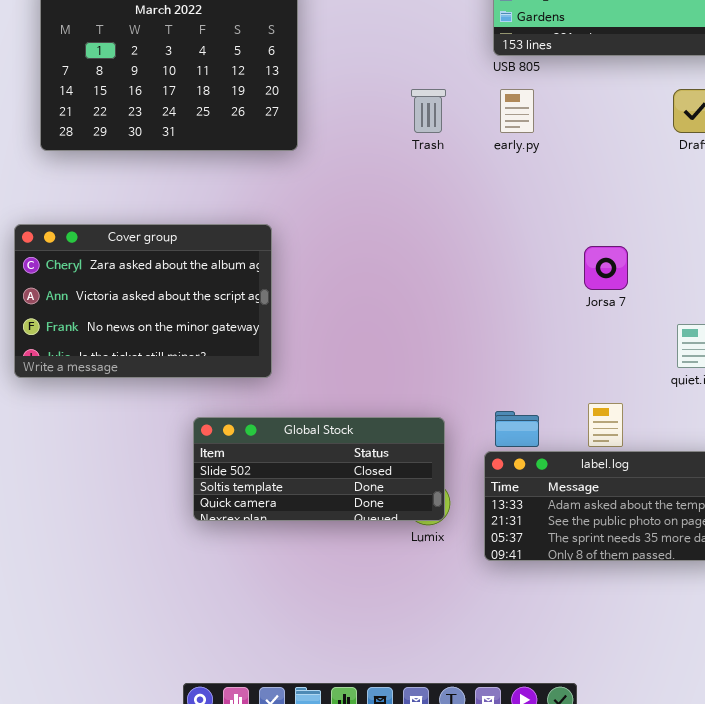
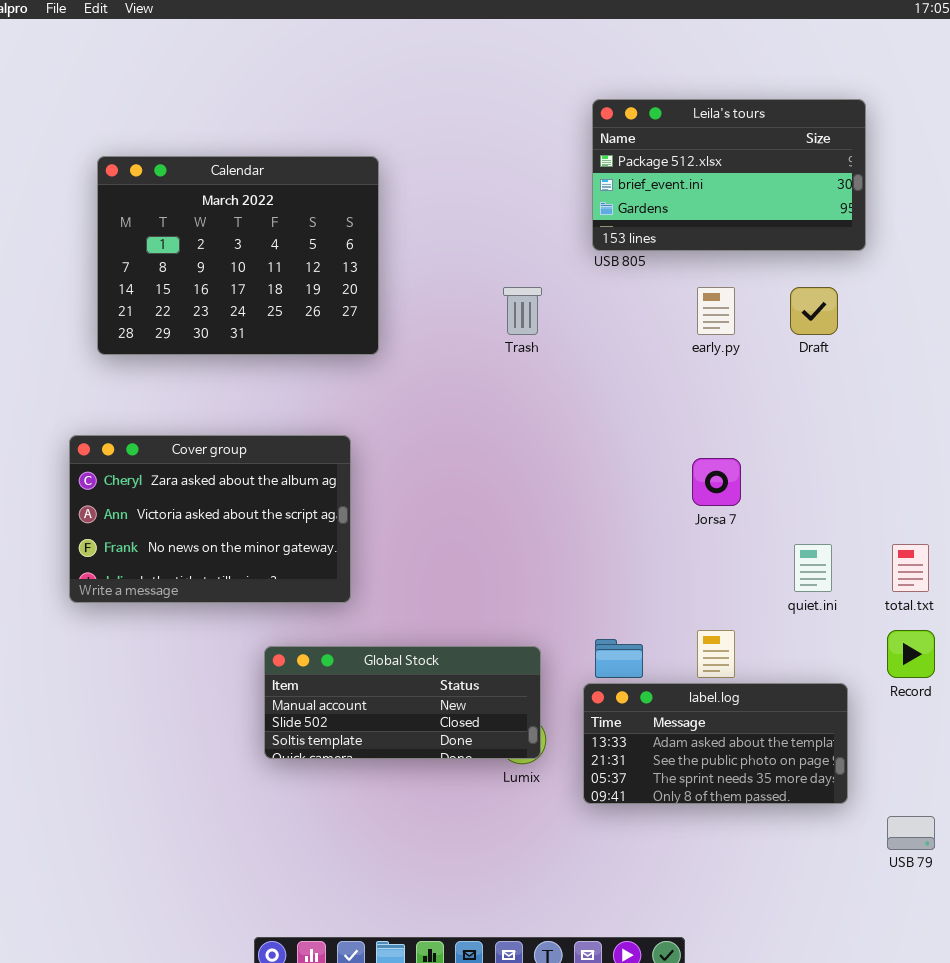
early.py: [500,89,534,133] -> [697,287,735,335], moved
Global Stock: [193,417,445,521] -> [264,646,541,759], scrolled up 1 row

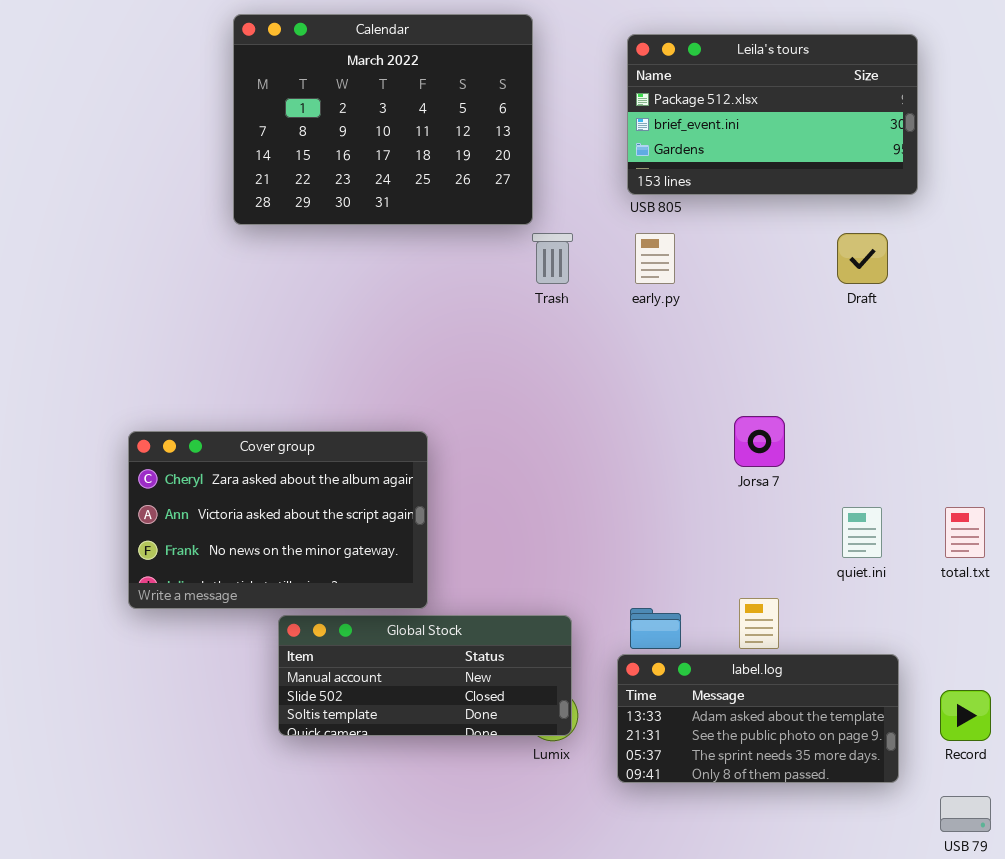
Calendar: [97,156,379,355] -> [233,14,533,225], moved
early.py: [697,287,735,335] -> [635,233,675,284], moved
Cover group: [69,435,351,603] -> [128,431,428,609], moved
Record: [887,630,935,678] -> [940,690,991,741], moved

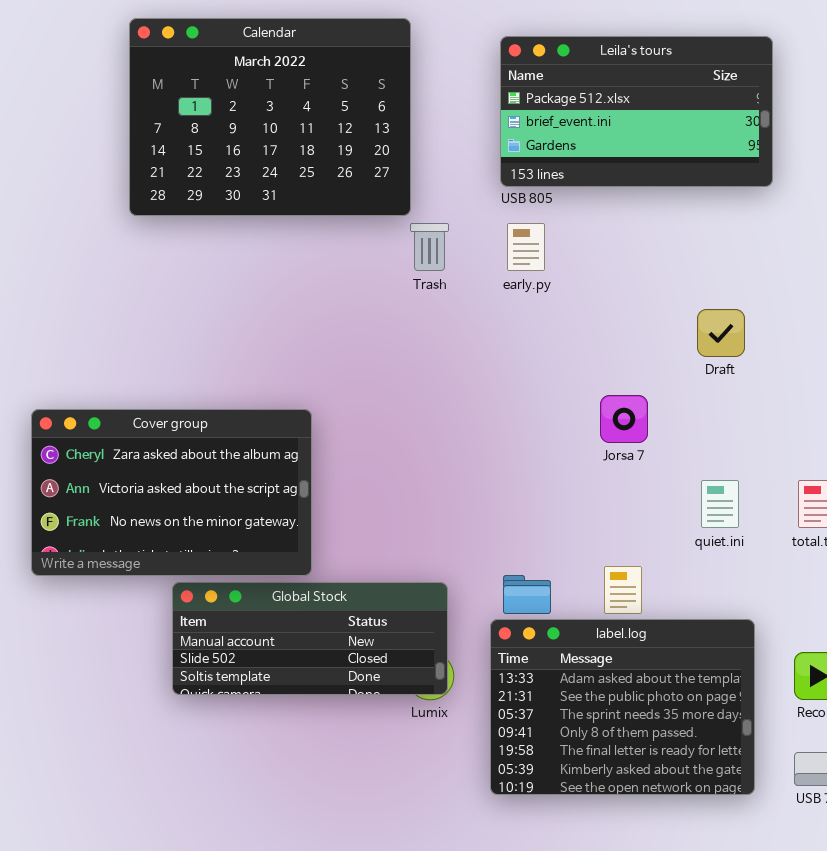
Draft: [837,233,888,284] -> [697,309,745,357], moved
label.log: [617,654,899,783] -> [490,619,755,795], resized

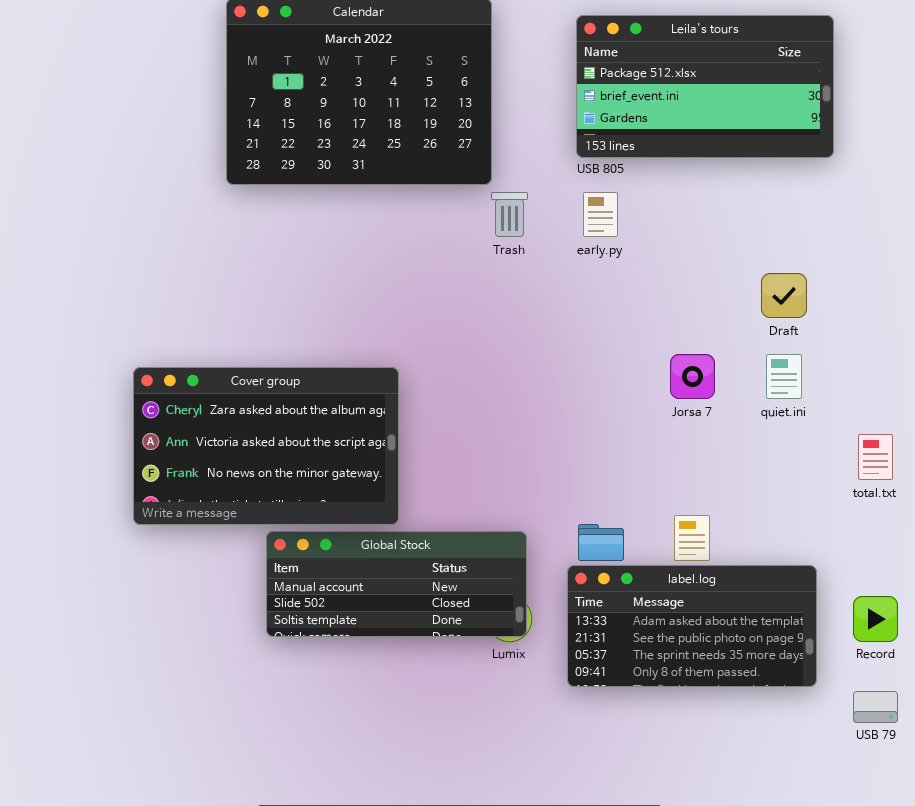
quiet.ini: [701,480,739,528] -> [766,354,802,399], moved
label.log: [490,619,755,795] -> [567,565,817,687], resized

